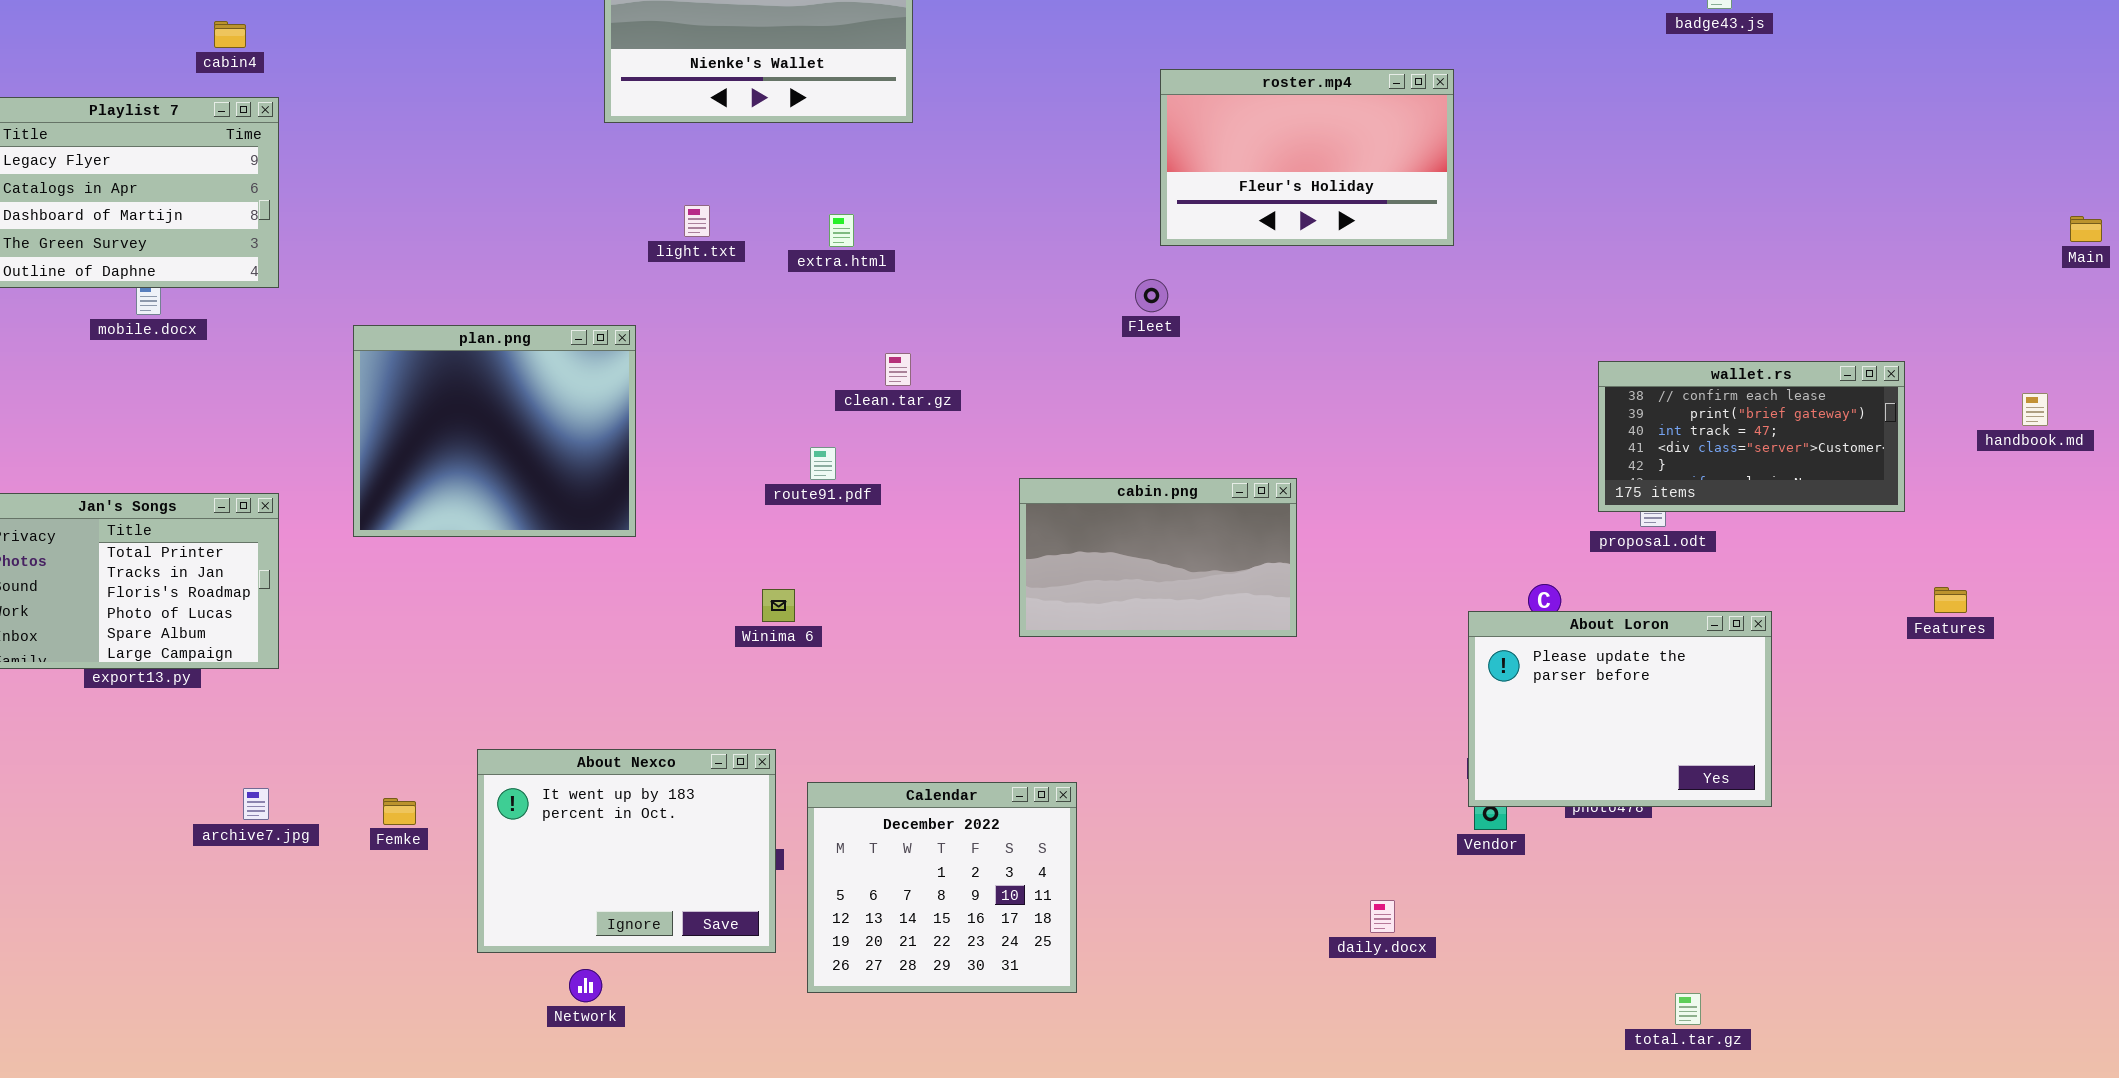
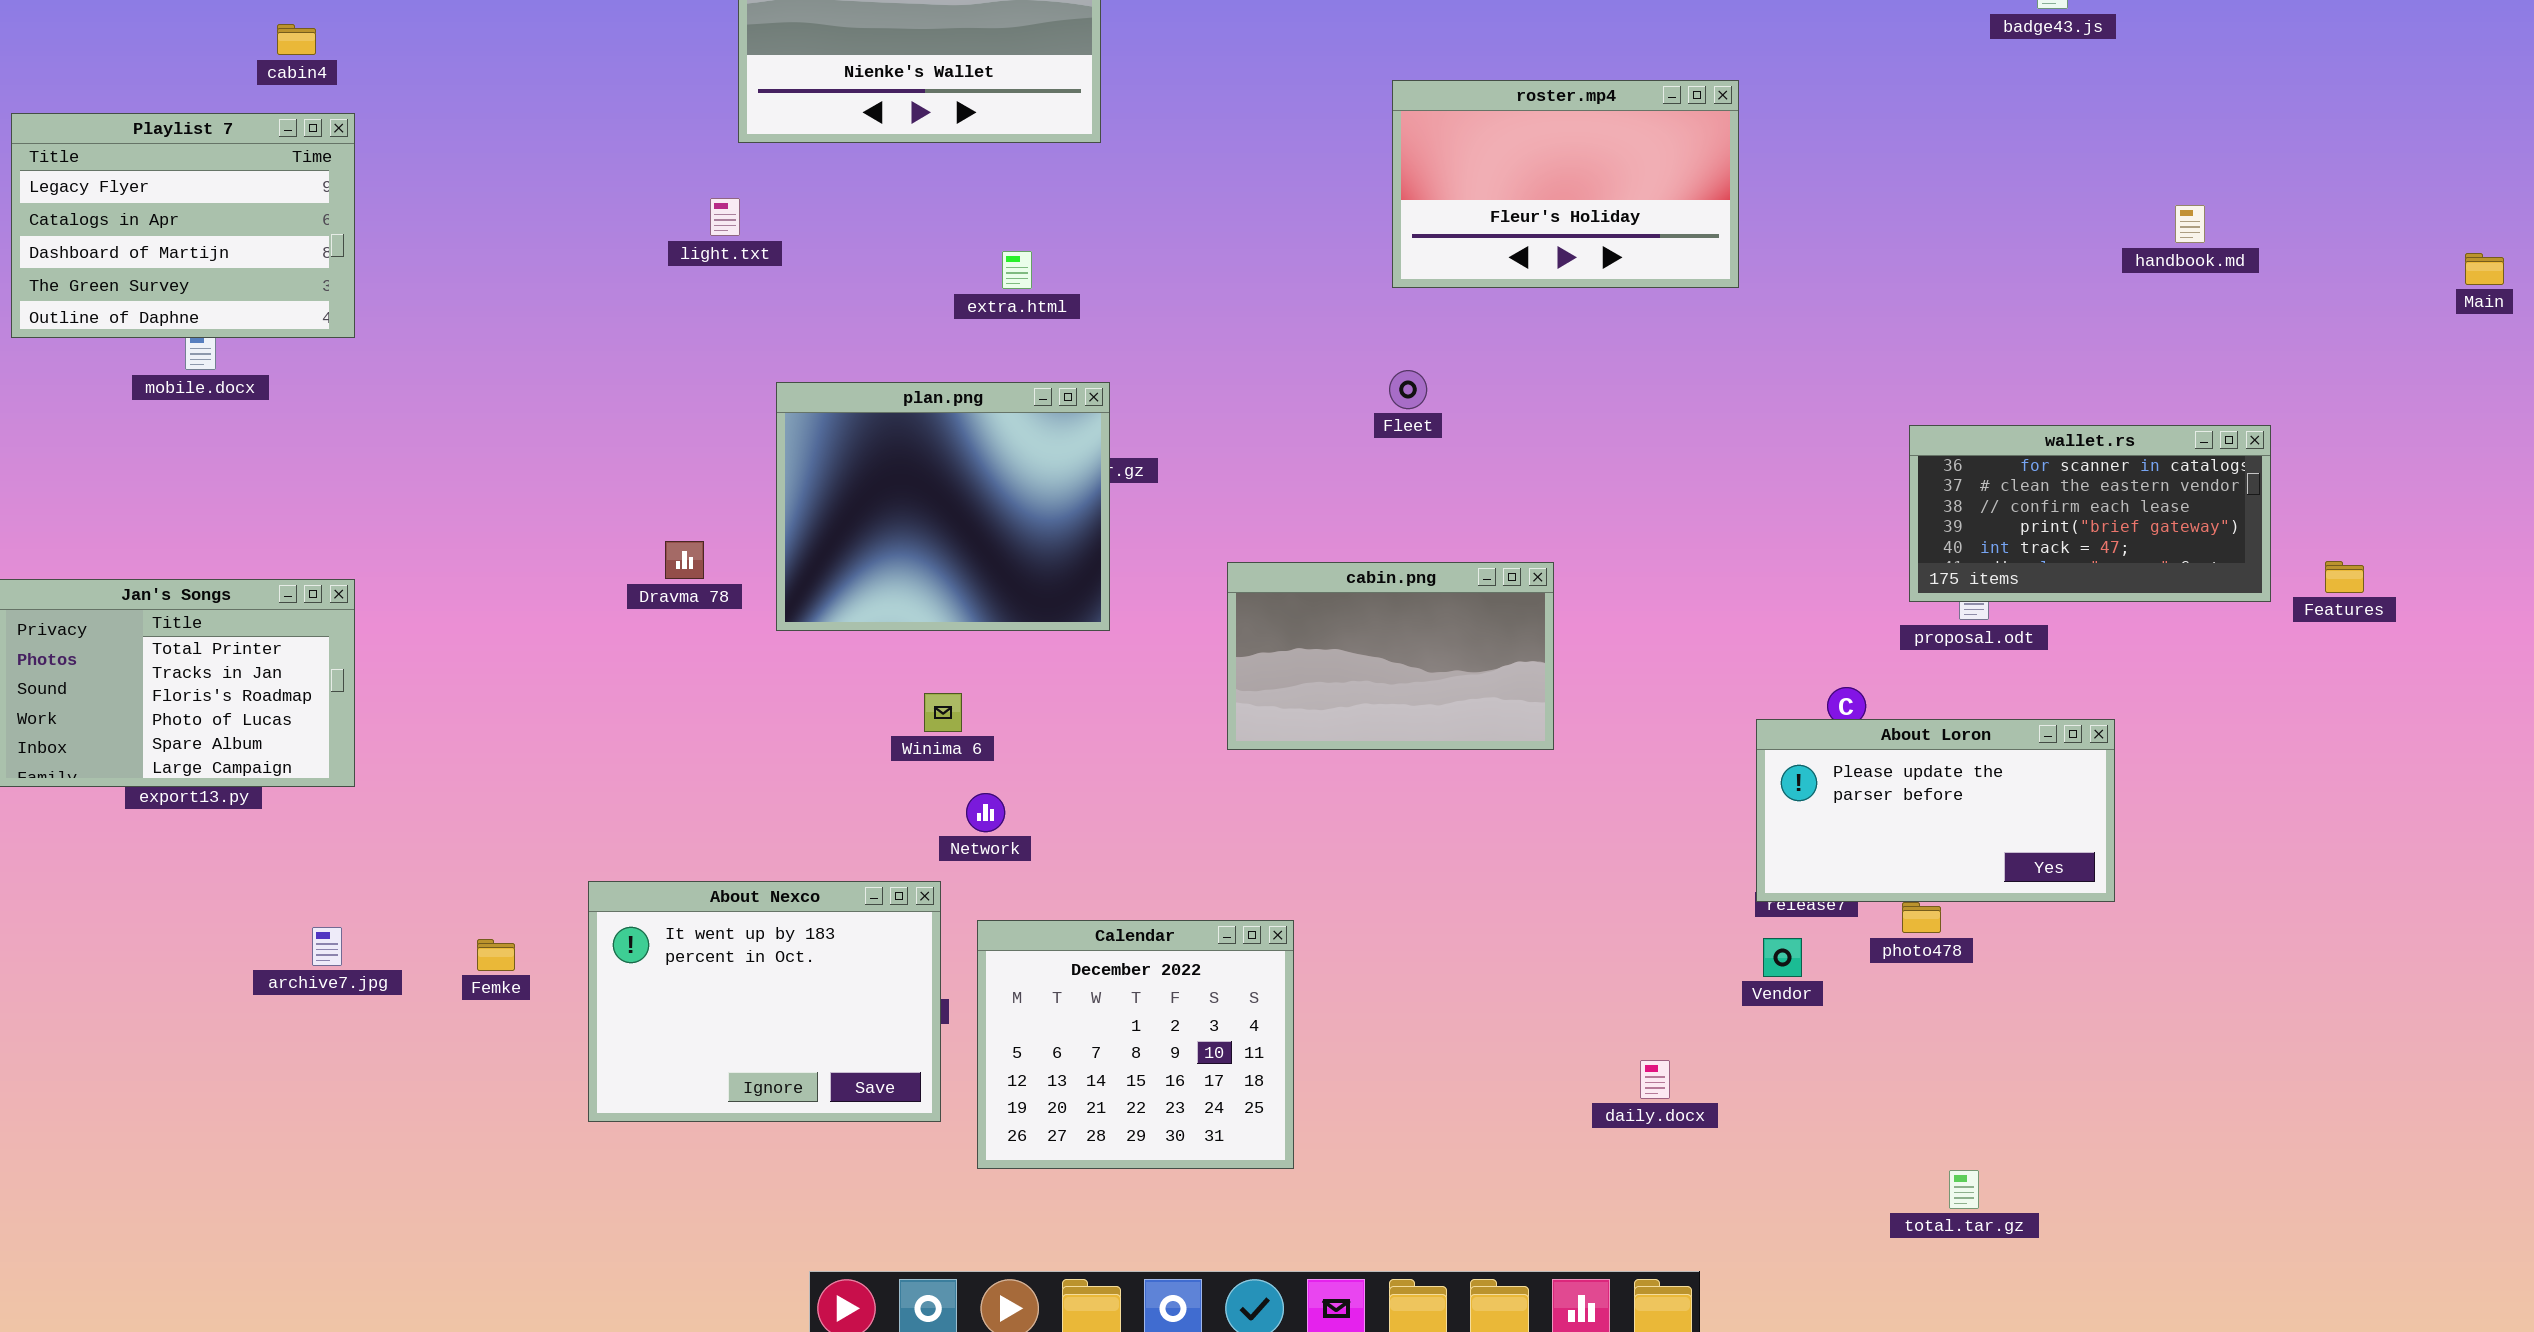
light.txt: [684,205,710,237] -> [710,198,740,236], moved
Fleet: [1135,279,1168,312] -> [1389,370,1427,409], moved
plan.png: [353,325,636,537] -> [776,382,1110,631], moved
wallet.rs: [1598,361,1905,512] -> [1909,425,2271,602], scrolled up 2 rows
handbook.md: [2022,393,2048,426] -> [2175,205,2205,243], moved
Features: [1934,587,1967,613] -> [2325,561,2364,593], moved
About Loron: [1468,611,1772,807] -> [1756,719,2115,902], resized
Network: [569,969,602,1002] -> [966,793,1005,832], moved
total.tar.gz: [1675,993,1701,1025] -> [1949,1170,1979,1209], moved

